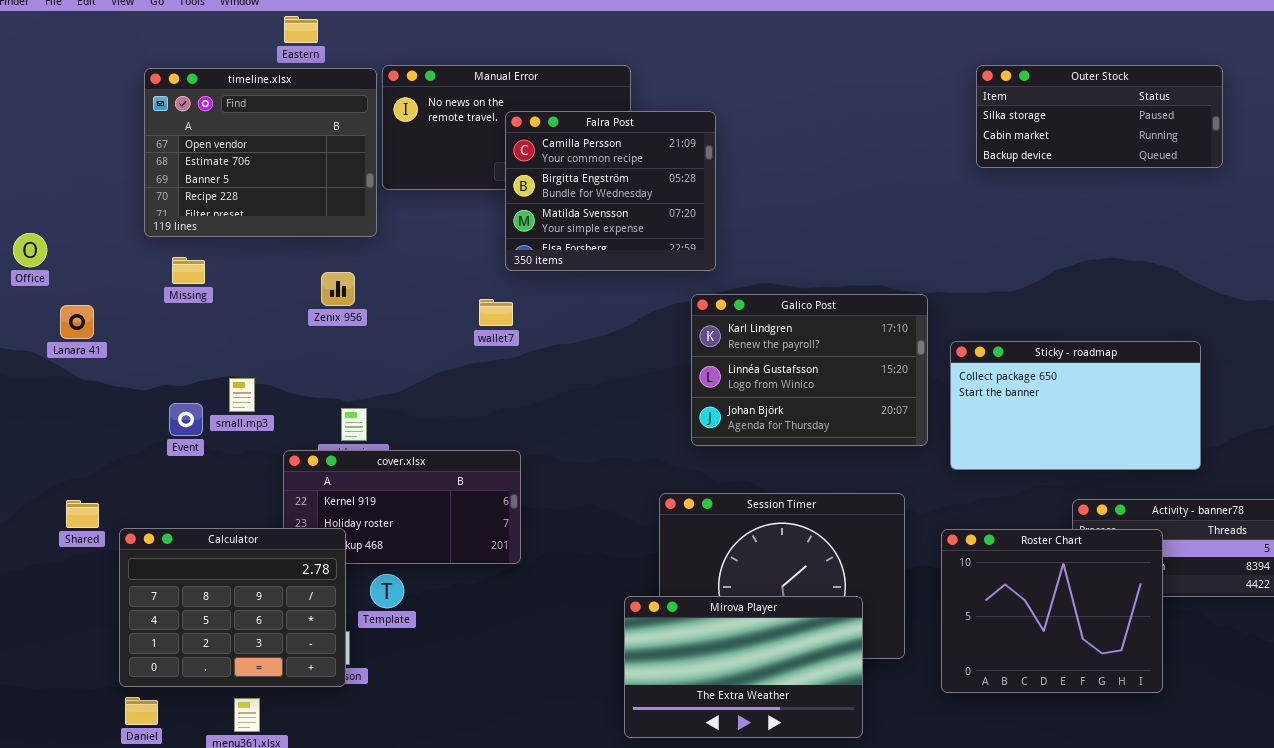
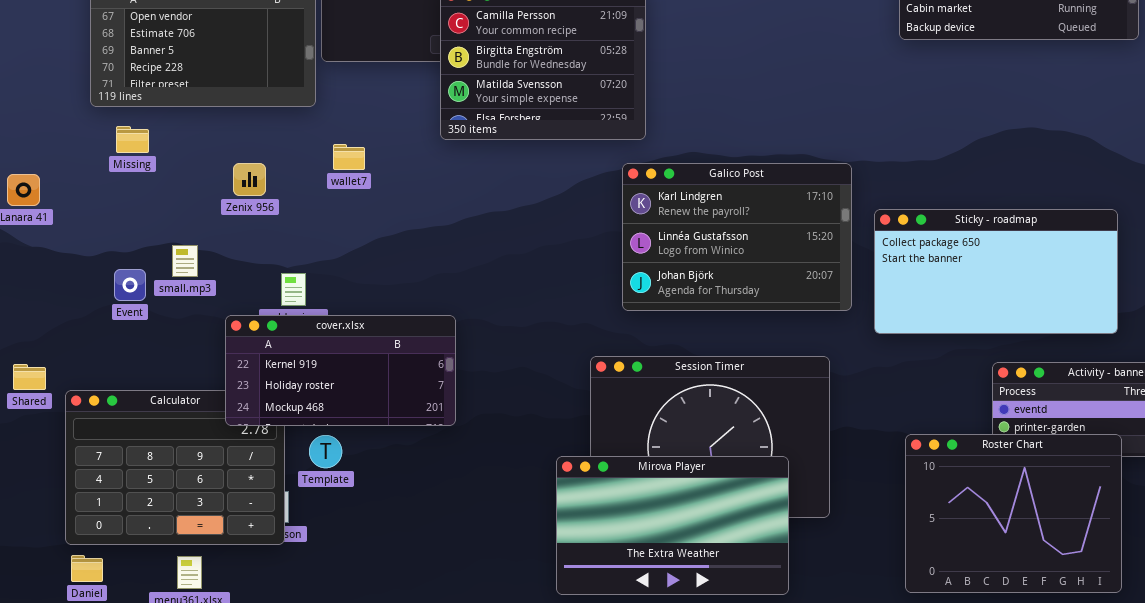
Zenix 956: [321,272,355,306] -> [233,163,266,196], moved
wallet7: [479,299,513,326] -> [333,144,365,170], moved
cover.xlsx: [283,450,521,564] -> [225,315,456,426], raised
Roster Chart: [941,529,1163,693] -> [905,434,1122,593], moved

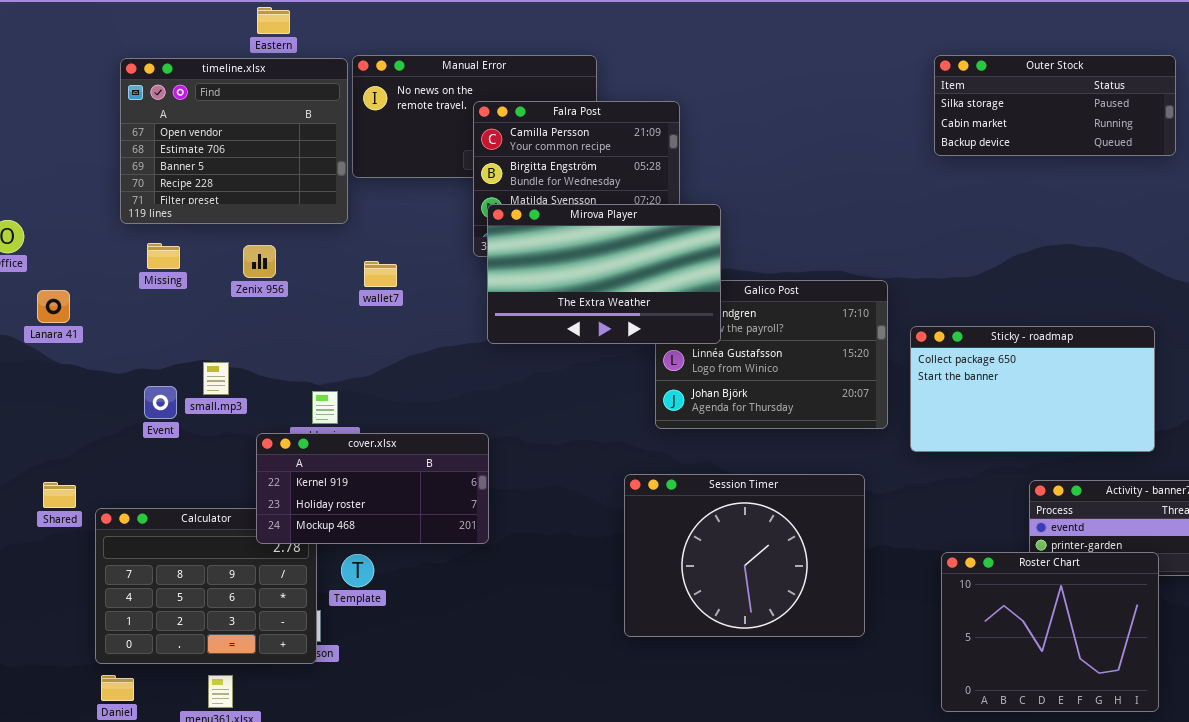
Zenix 956: [233,163,266,196] -> [243,245,276,278], moved
Mirova Player: [556,456,789,595] -> [487,204,721,344], moved

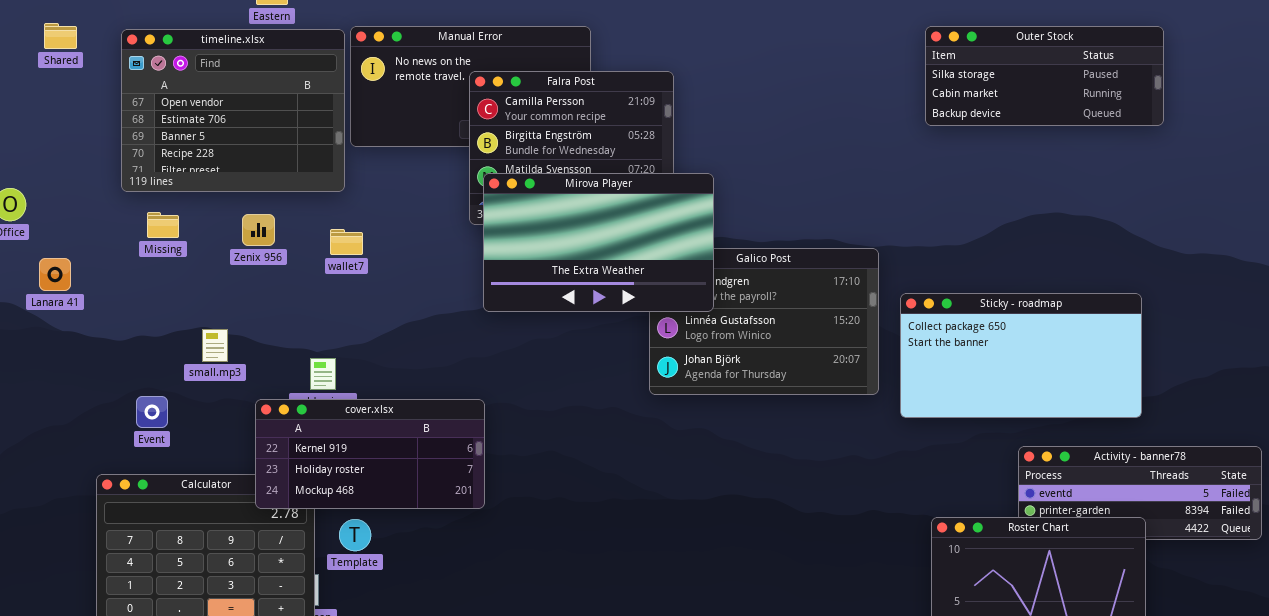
wallet7: [364,261,397,287] -> [330,229,363,255], moved
Event: [144,386,177,419] -> [136,396,168,428], moved
Session Timer: [624,474,865,637] -> none, closed
Shared: [43,482,76,508] -> [44,23,77,49], moved

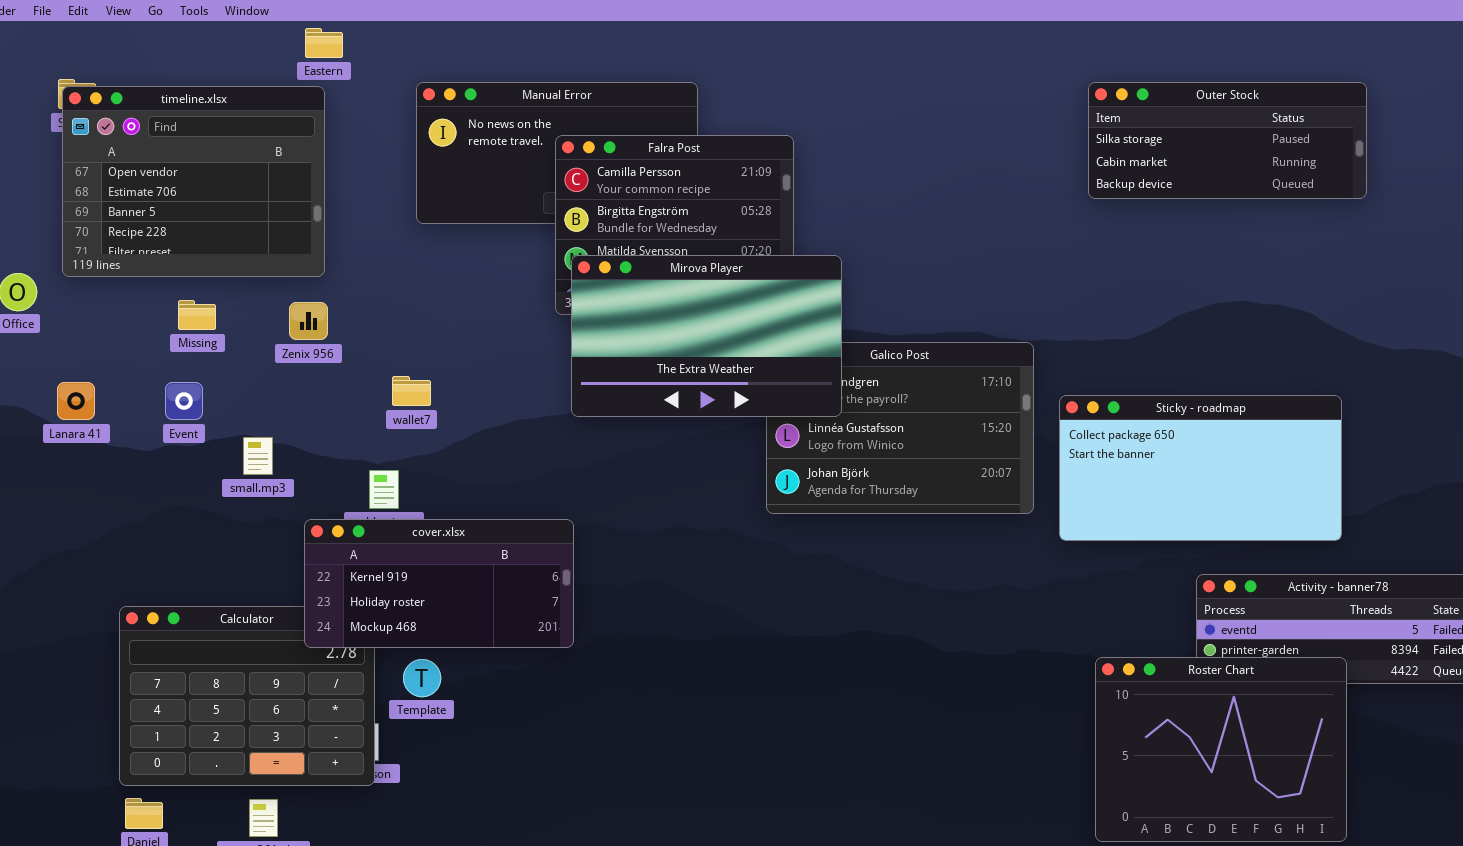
timeline.xlsx: [121,29,345,192] -> [62,86,325,277], moved
wallet7: [330,229,363,255] -> [392,376,431,406], moved
Lanara 41: [39,258,71,291] -> [57,382,95,420], moved
Event: [136,396,168,428] -> [165,382,203,420], moved

